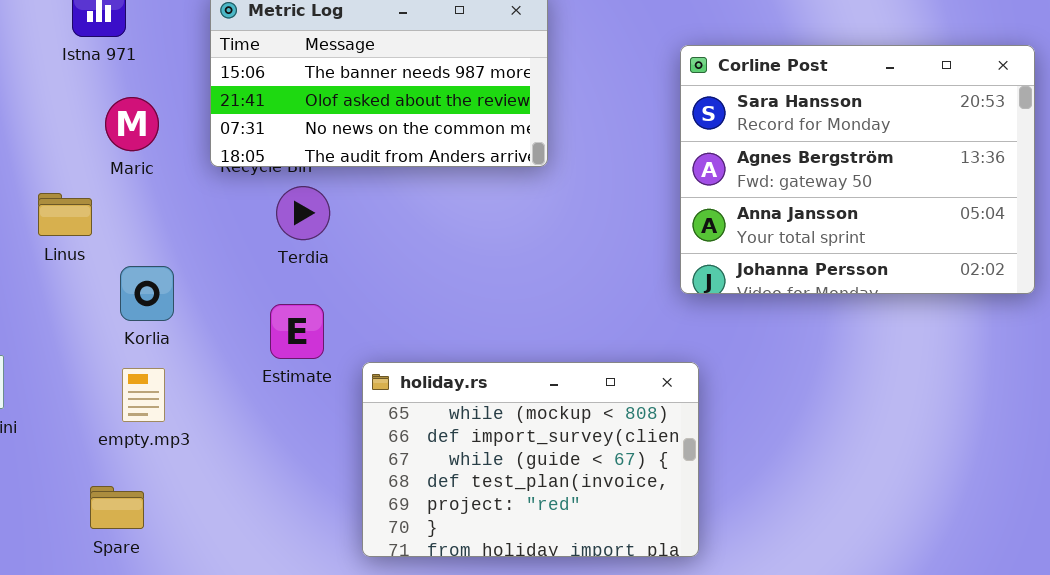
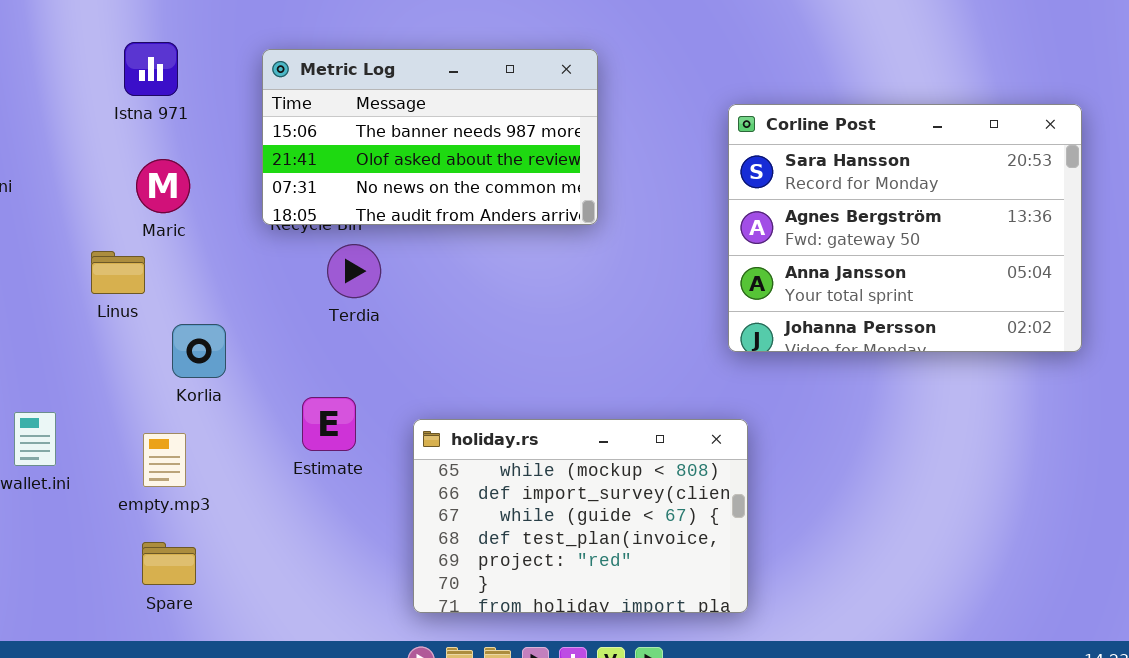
Maric: [105,97,159,151] -> [136,159,190,213], moved
Estimate: [270,304,324,359] -> [302,397,356,451], moved
empty.mp3: [122,368,165,422] -> [143,433,186,487], moved

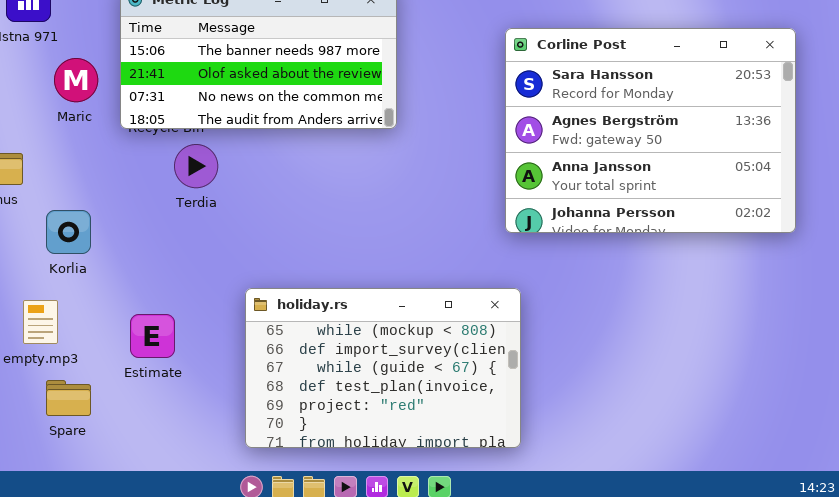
Maric: [136,159,190,213] -> [54,58,98,102], moved
Estimate: [302,397,356,451] -> [130,314,175,358], moved
Spare: [142,542,196,585] -> [46,380,91,416], moved

